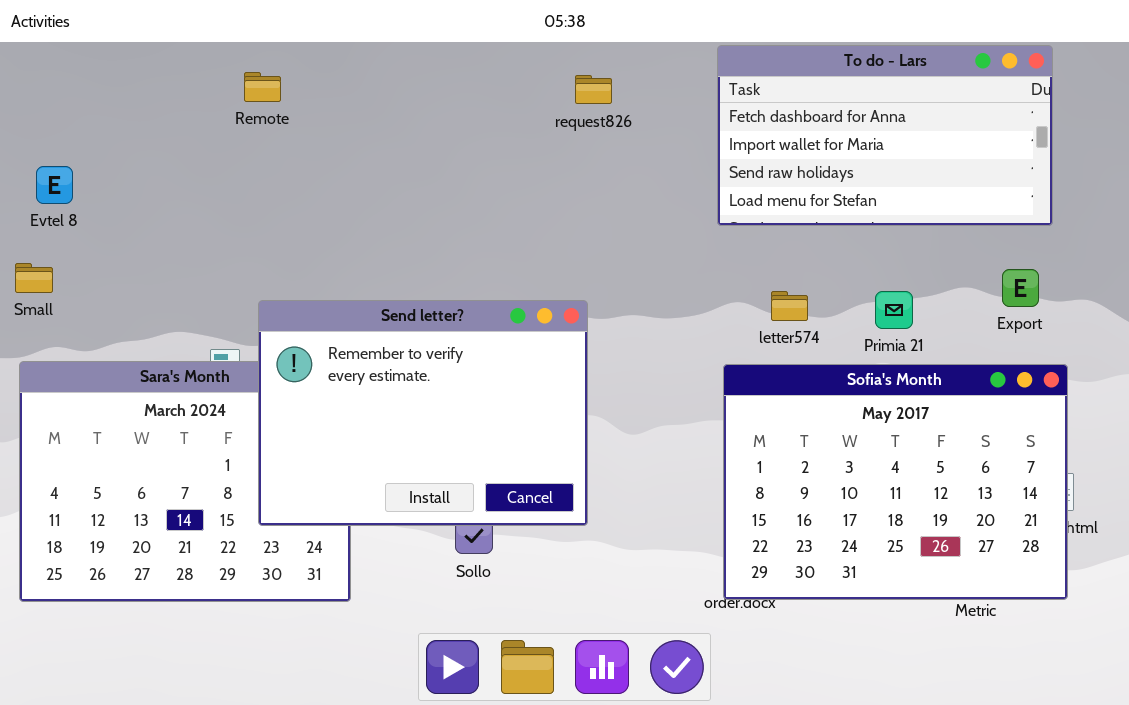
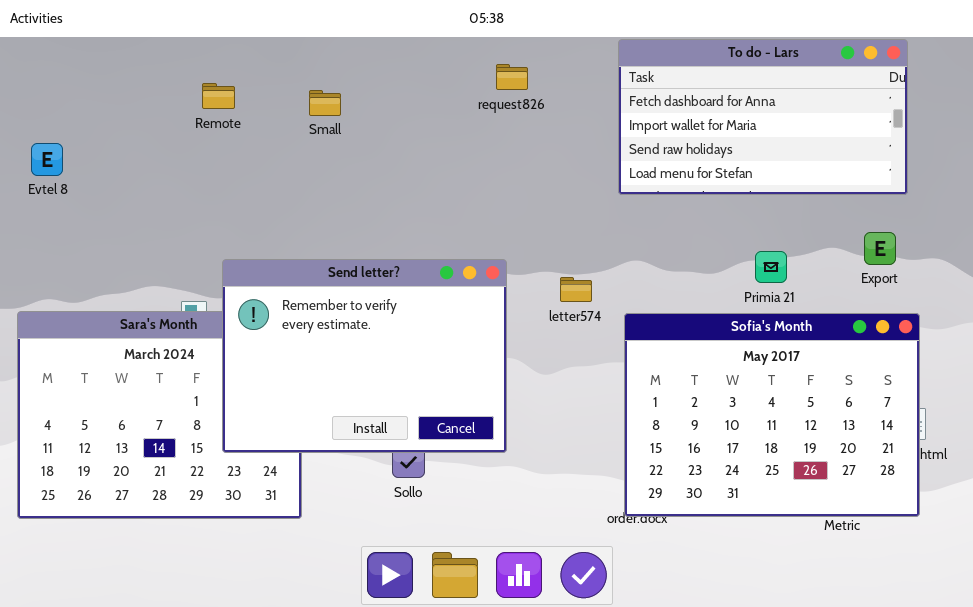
Remote: [244,72,281,102] -> [202,83,235,109], moved
Small: [15,263,53,293] -> [309,90,341,116], moved
letter574: [771,291,808,321] -> [560,277,592,302], moved

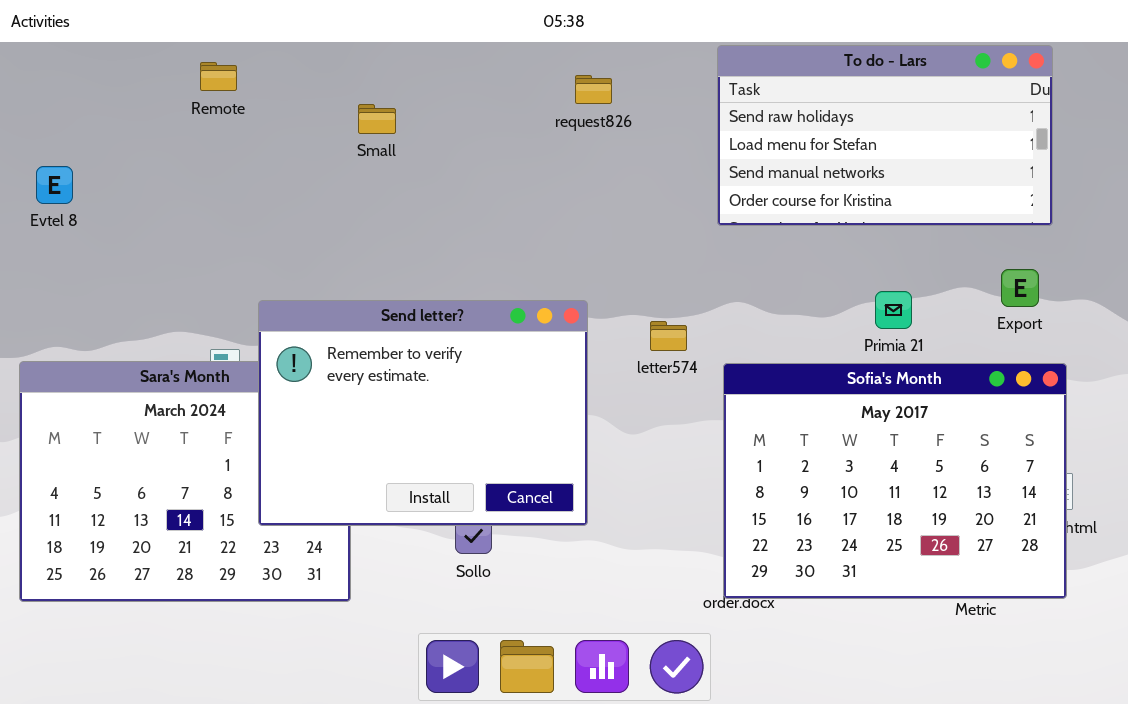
To do - Lars: [618,39,908,195] -> [717,45,1053,226], scrolled down 2 rows
Remote: [202,83,235,109] -> [200,62,237,91], moved

